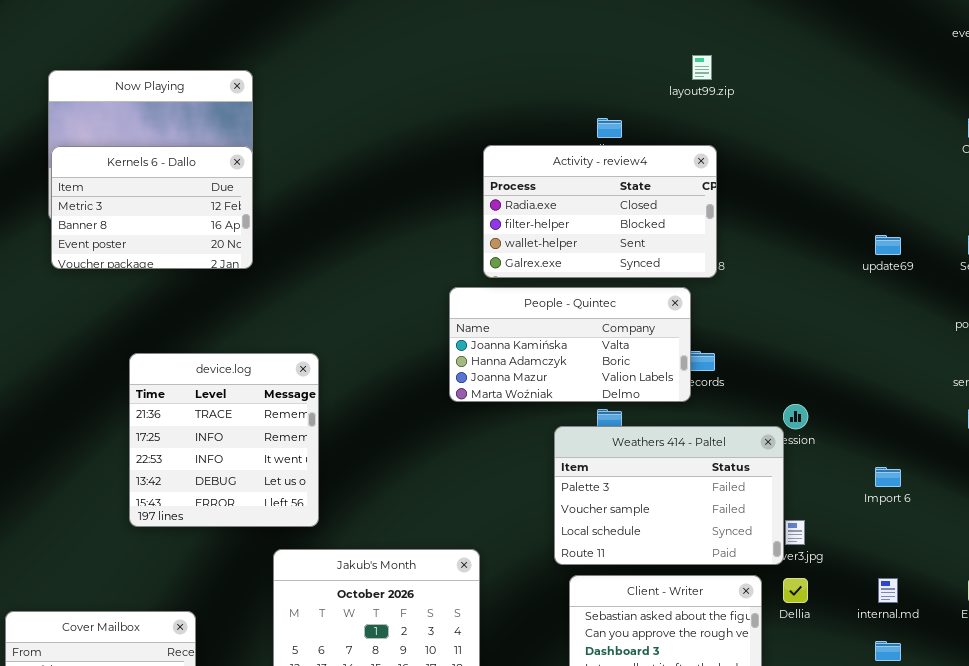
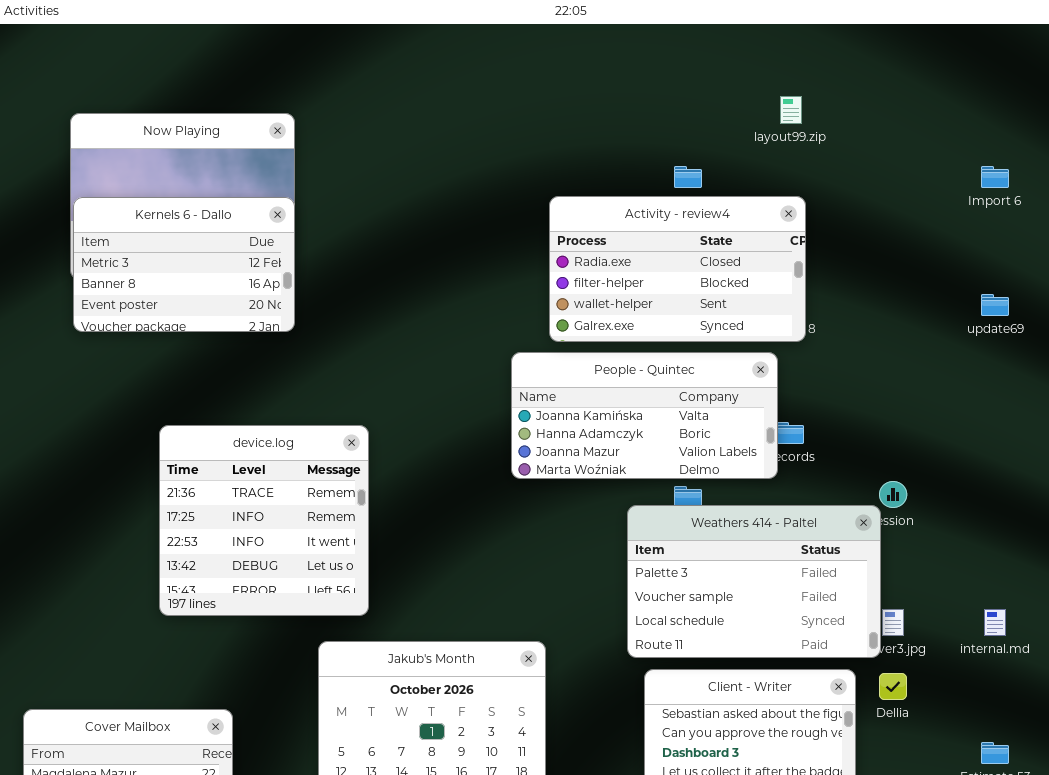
Import 6: [875,467,901,487] -> [981,166,1009,188], moved
internal.md: [878,578,898,603] -> [984,609,1006,636], moved

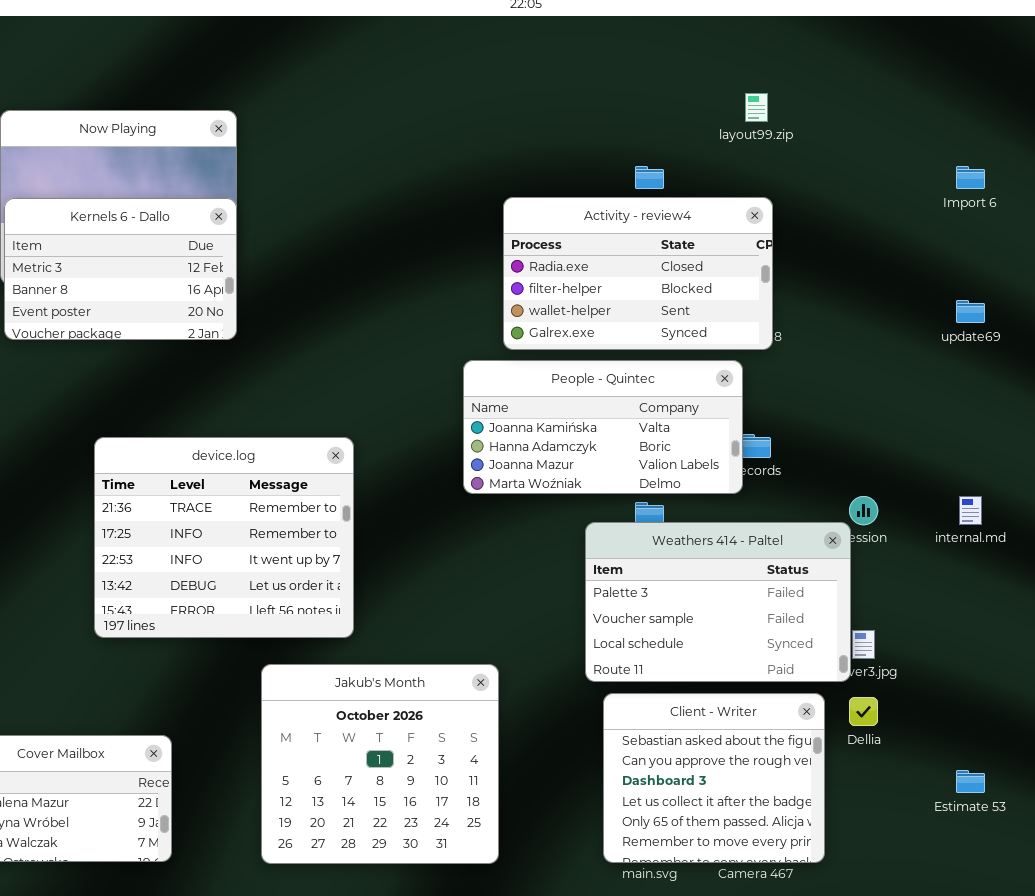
device.log: [159,425,369,616] -> [94,437,354,638], resized
internal.md: [984,609,1006,636] -> [959,496,982,525], moved

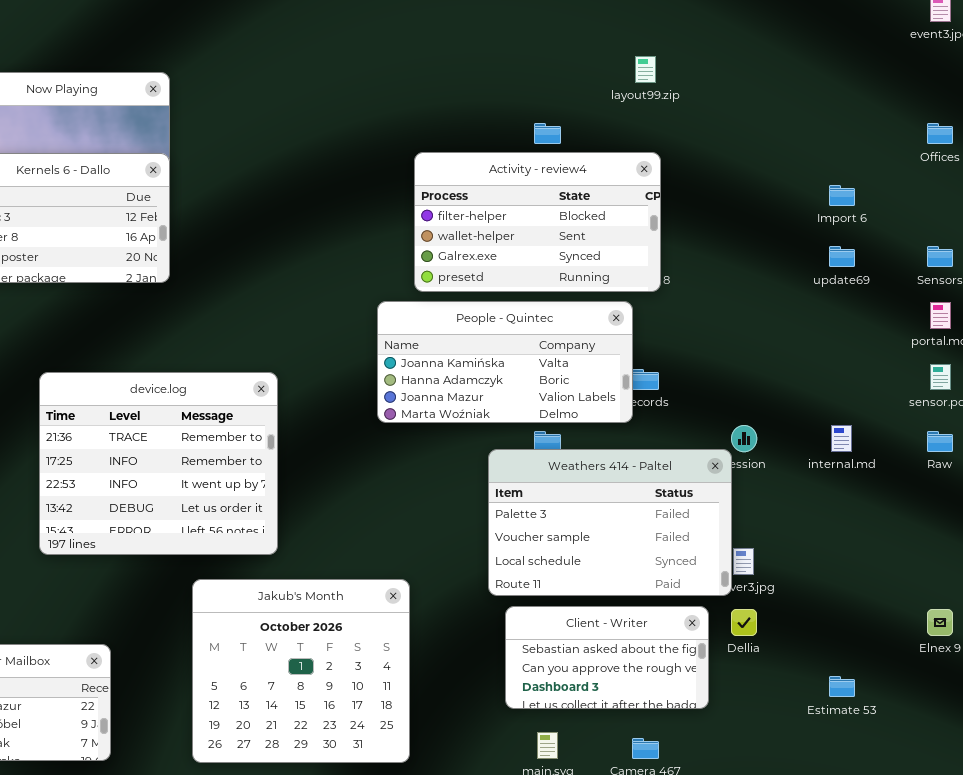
Import 6: [956,166,985,189] -> [829,185,855,206], moved
Activity - review4: [503,197,773,350] -> [414,152,661,292], scrolled down 1 row
Client - Writer: [603,693,825,863] -> [505,606,709,709], resized

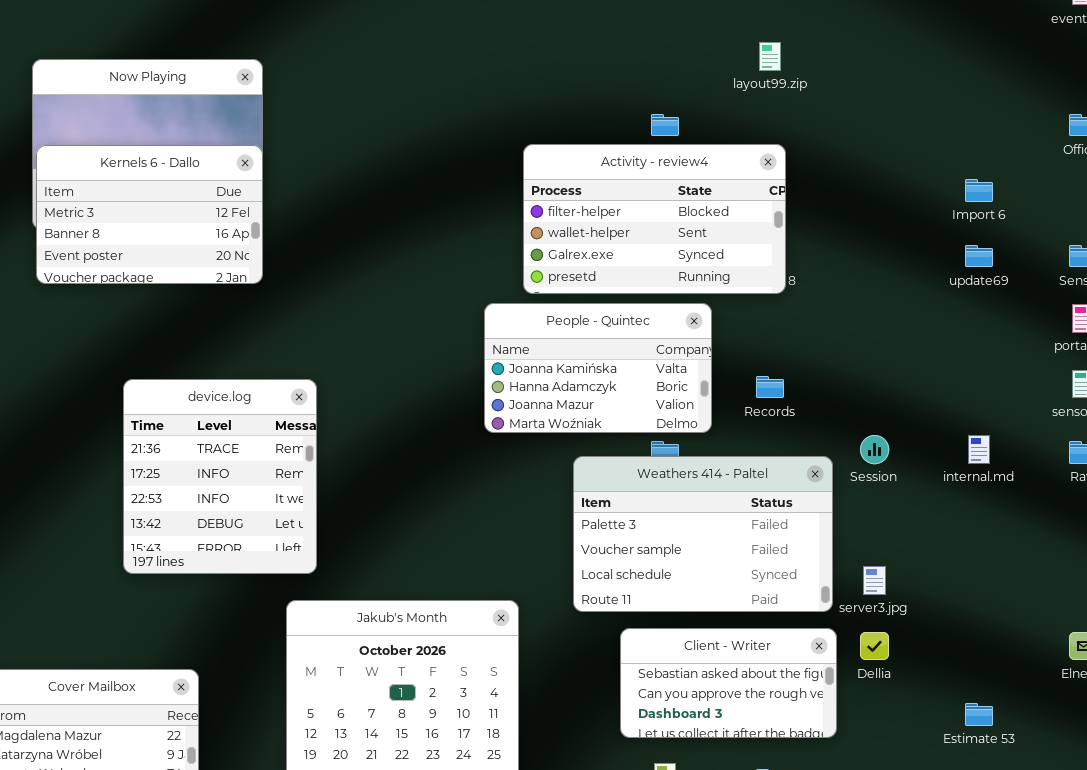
People - Quintec: [377,301,633,423] -> [484,303,712,433], resized
device.log: [39,372,278,555] -> [123,379,317,574], resized
Weathers 414 - Paltel: [488,449,732,596] -> [573,456,833,612], moved

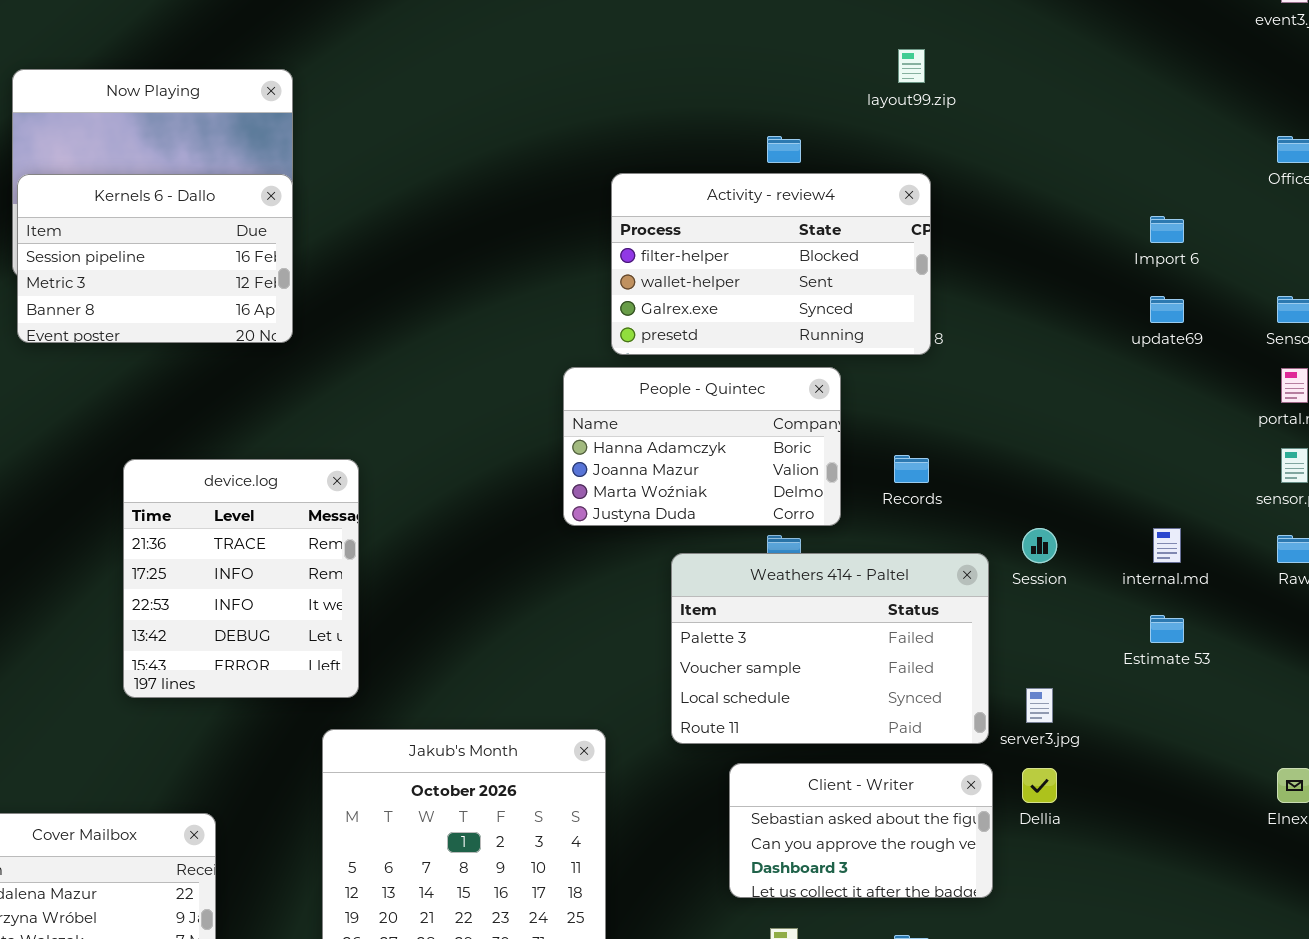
Kernels 6 - Dallo: [36,145,263,284] -> [17,174,293,343], scrolled up 1 row
People - Quintec: [484,303,712,433] -> [563,367,841,526], scrolled down 1 row
Estimate 53: [965,703,993,726] -> [1150,615,1184,643], moved

